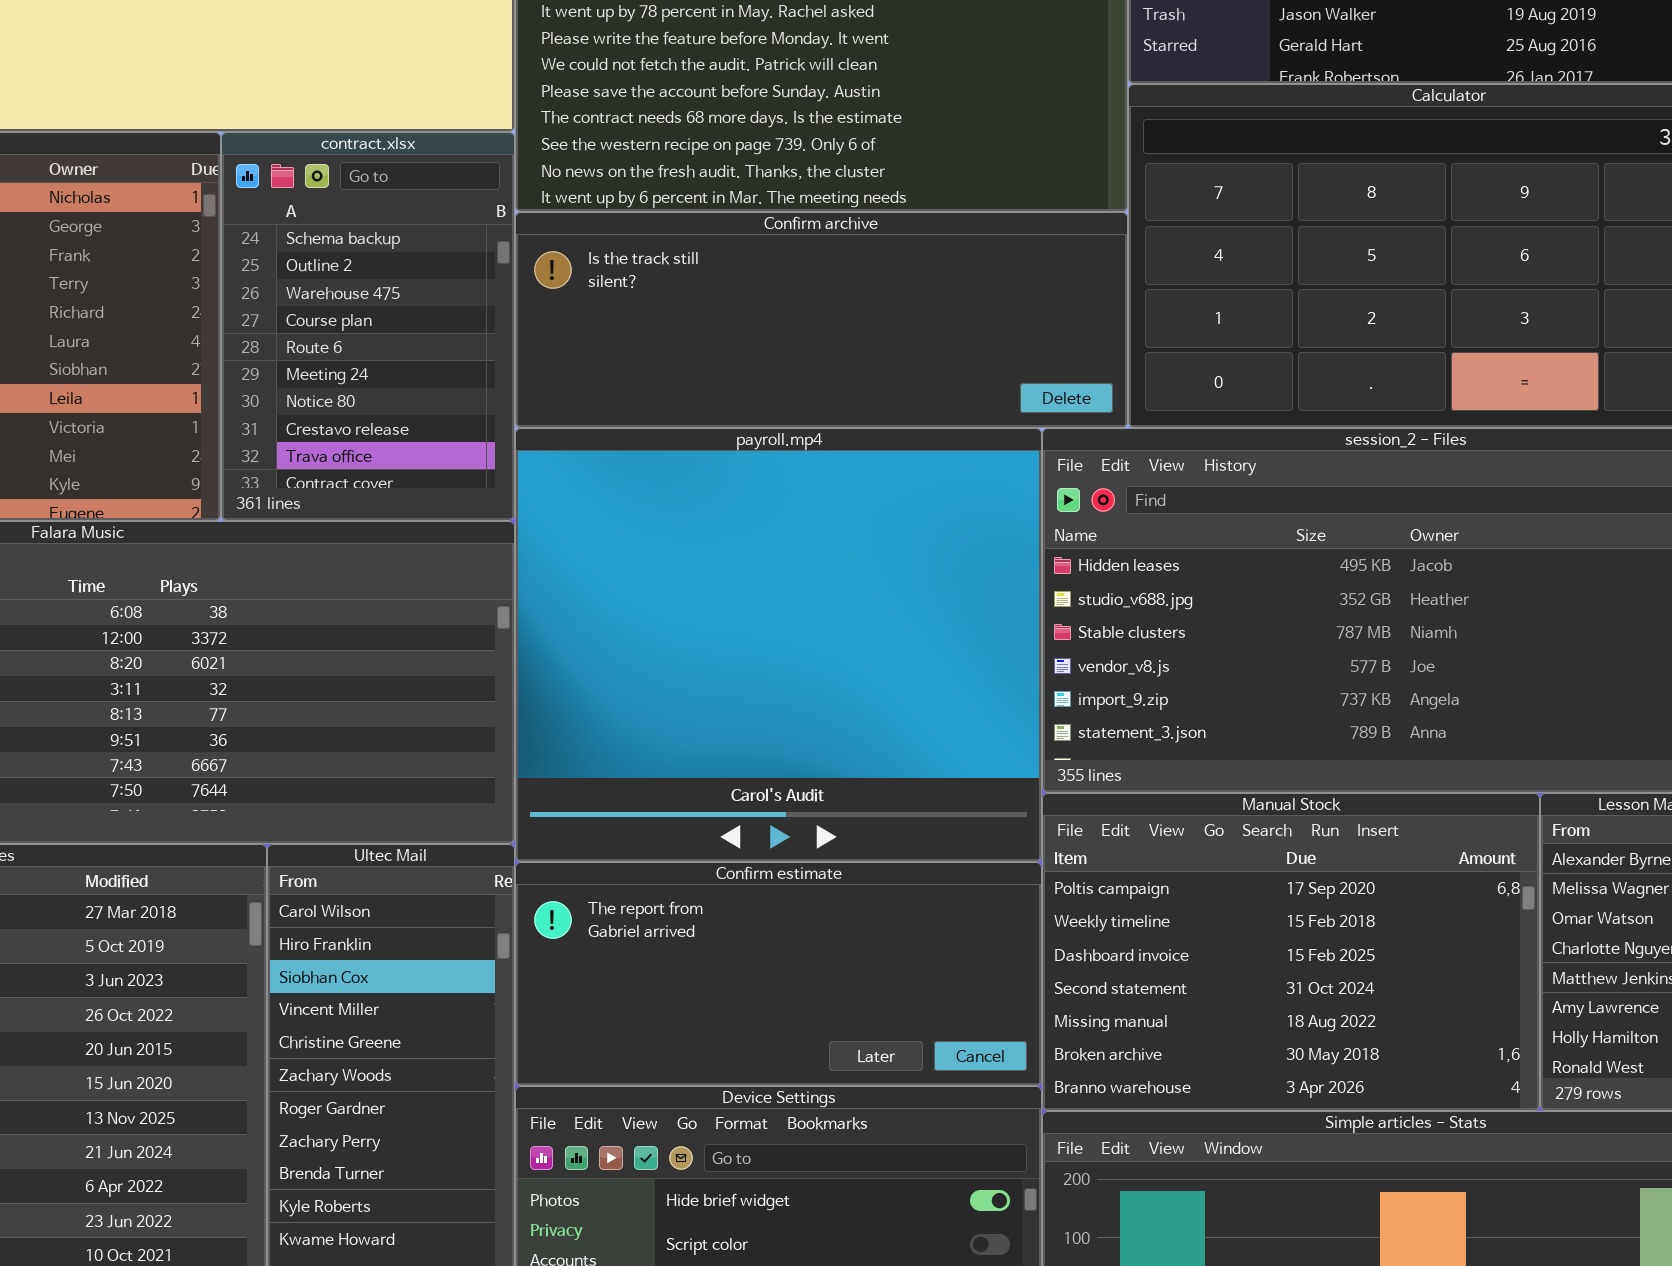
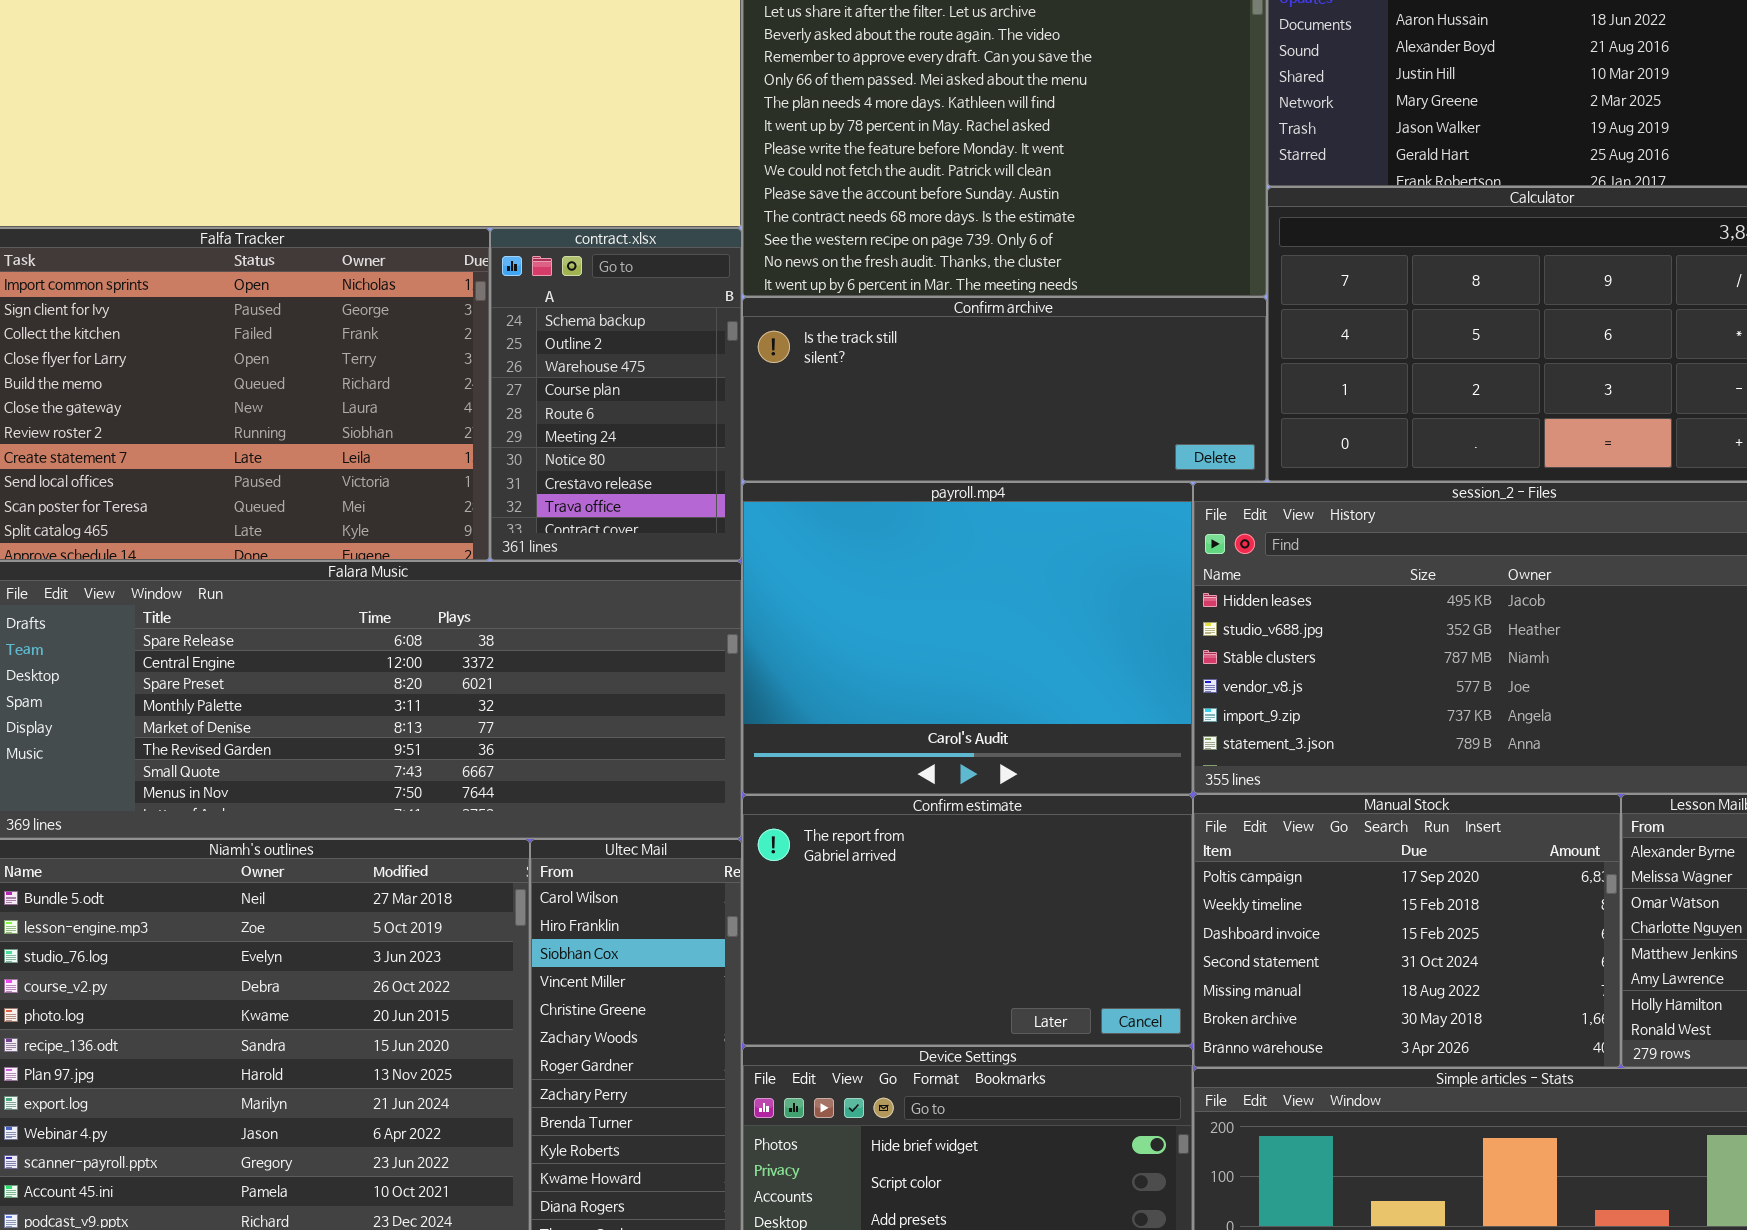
payroll.mp4: [515,428,1042,862] -> [742,482,1193,795], resized
Confirm estimate: [515,862,1042,1086] -> [742,795,1193,1046], resized

